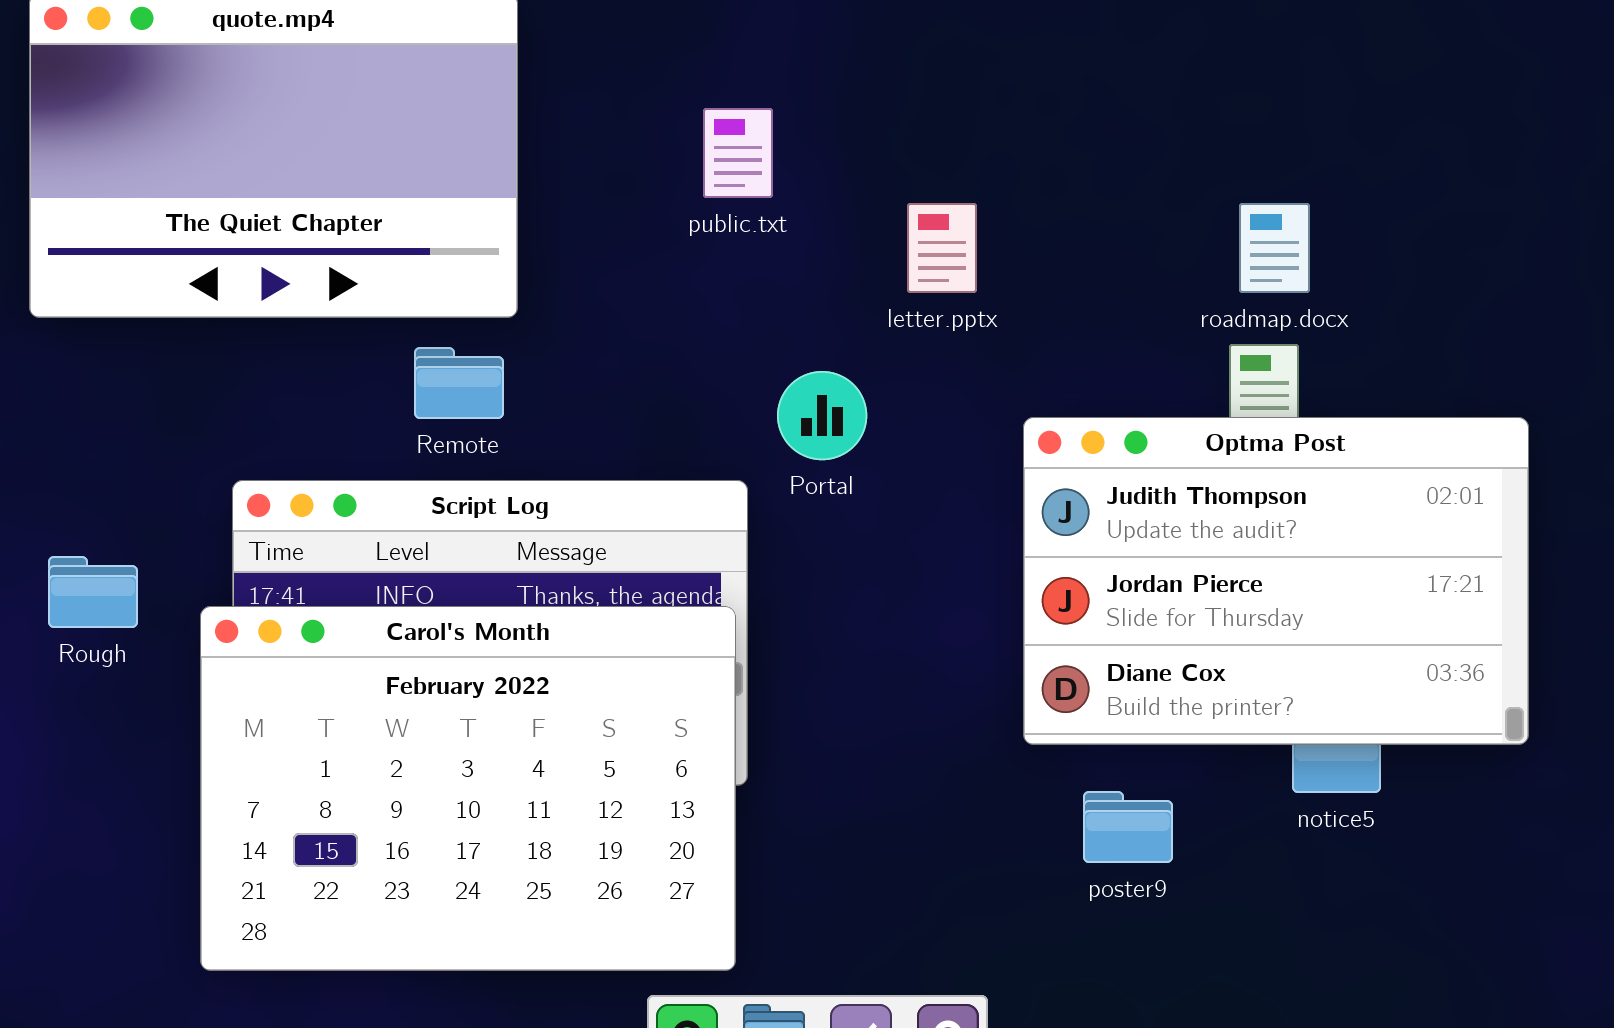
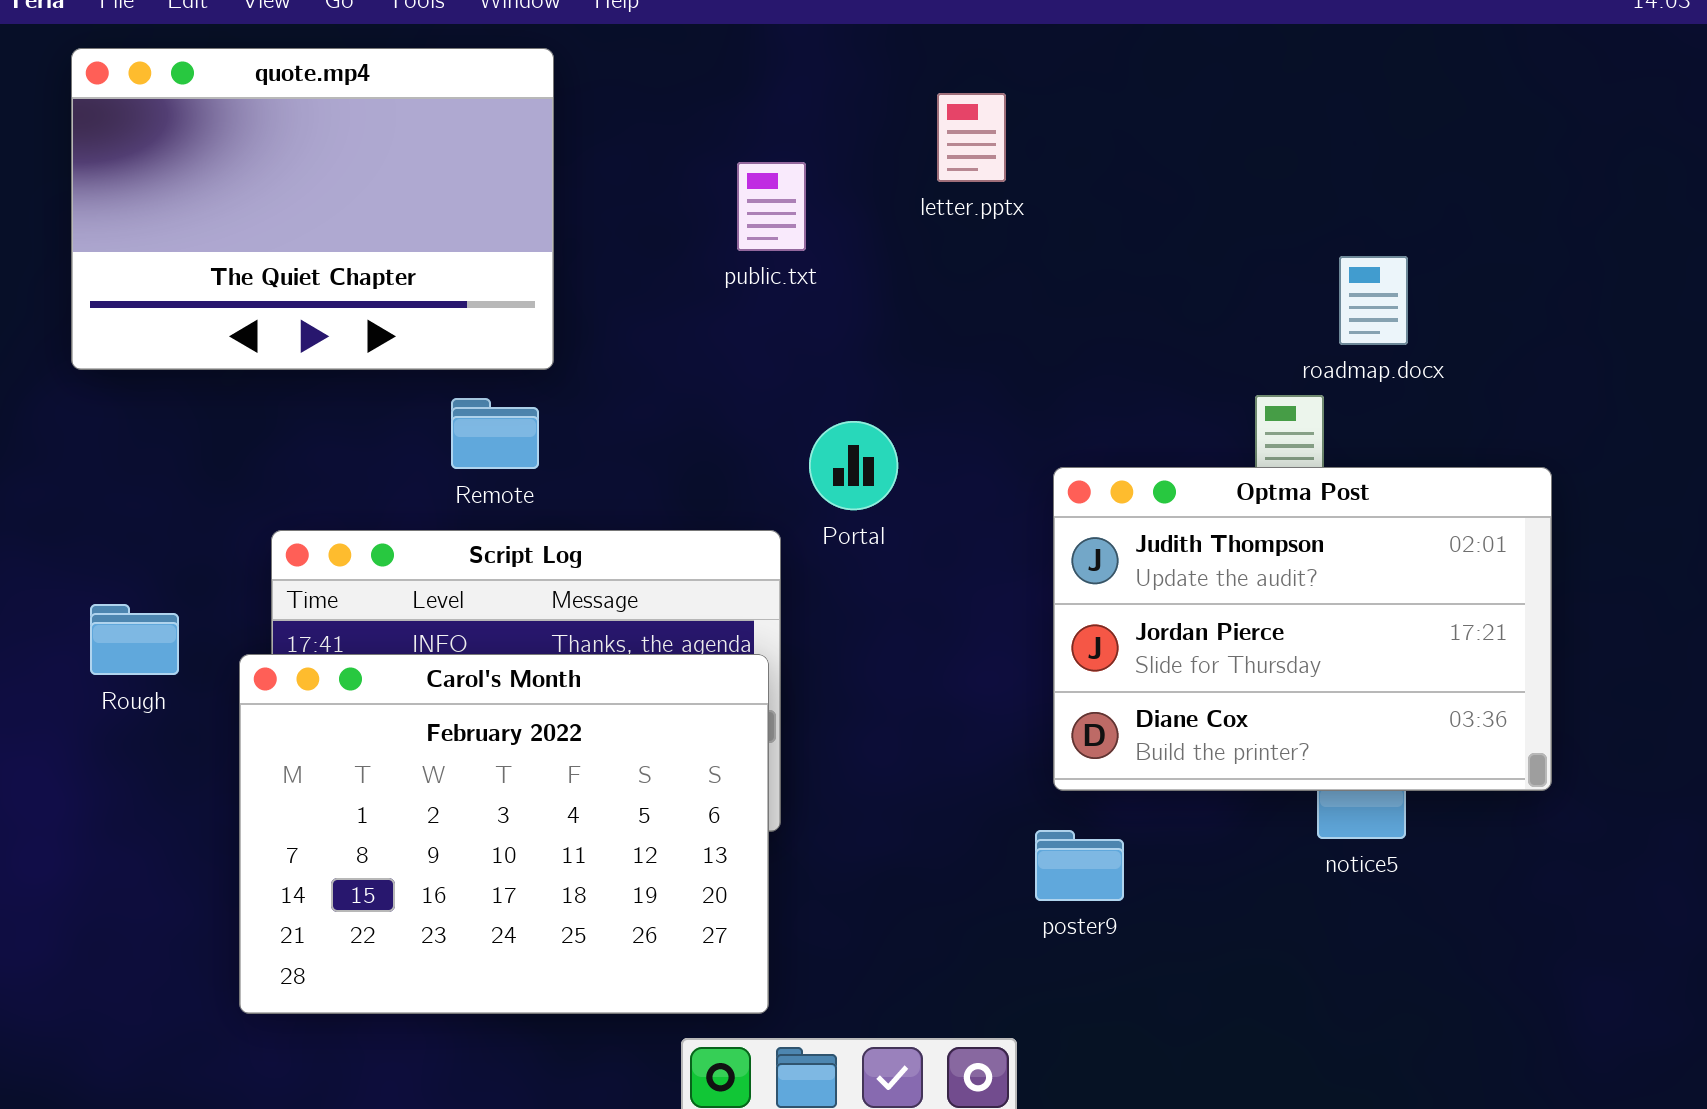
letter.pptx: [907,203,977,293] -> [937,93,1006,182], moved
roadmap.docx: [1239,203,1310,293] -> [1339,256,1408,345], moved
poster9: [1083,791,1173,863] -> [1035,830,1124,901], moved

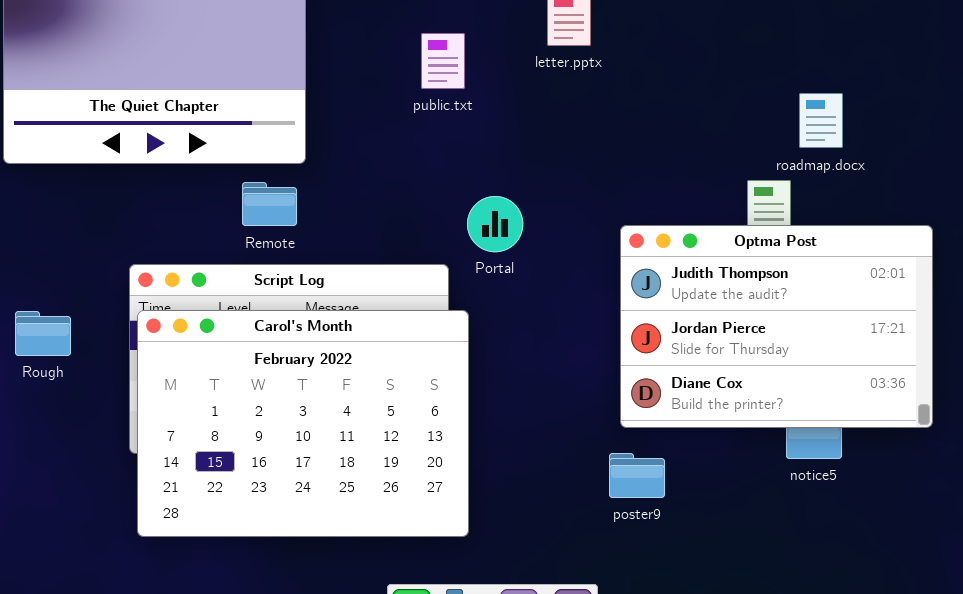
Carol's Month: [239,654,769,1014] -> [137,310,469,537], moved

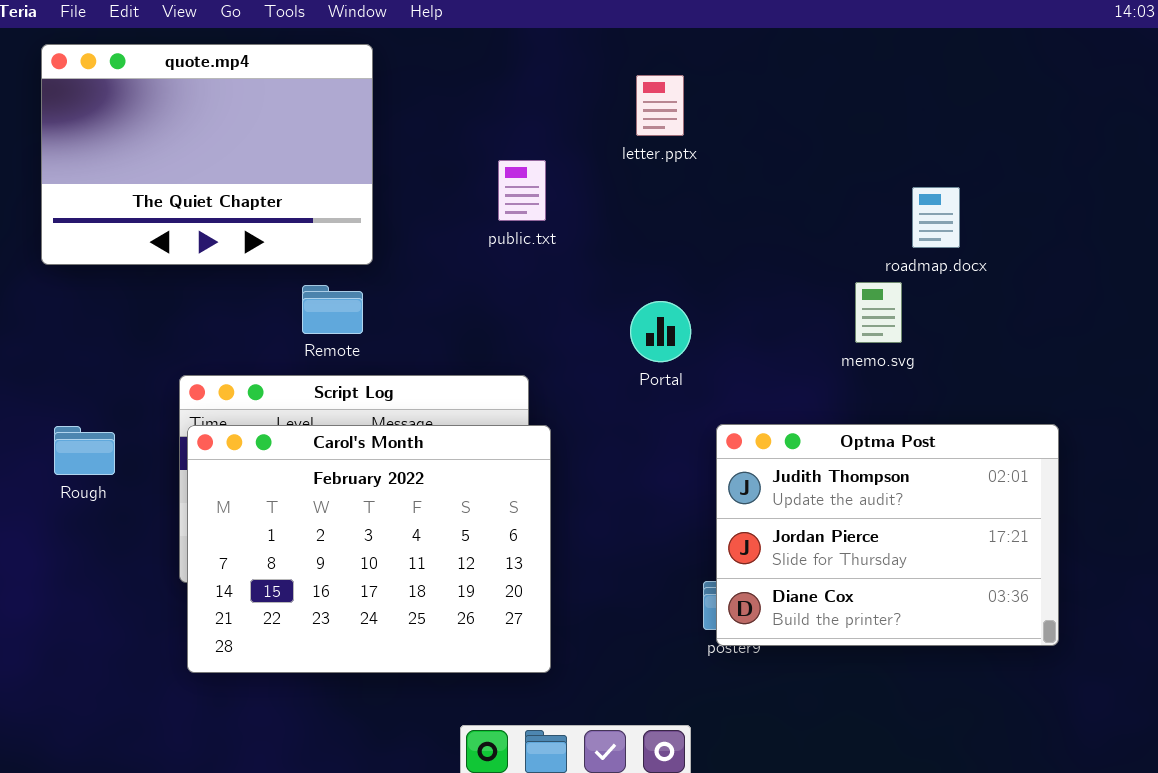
public.txt: [421,33,465,89] -> [498,160,546,221], moved
Portal: [467,196,523,252] -> [630,301,691,362], moved
Optma Post: [620,225,933,428] -> [716,424,1059,646], moved

